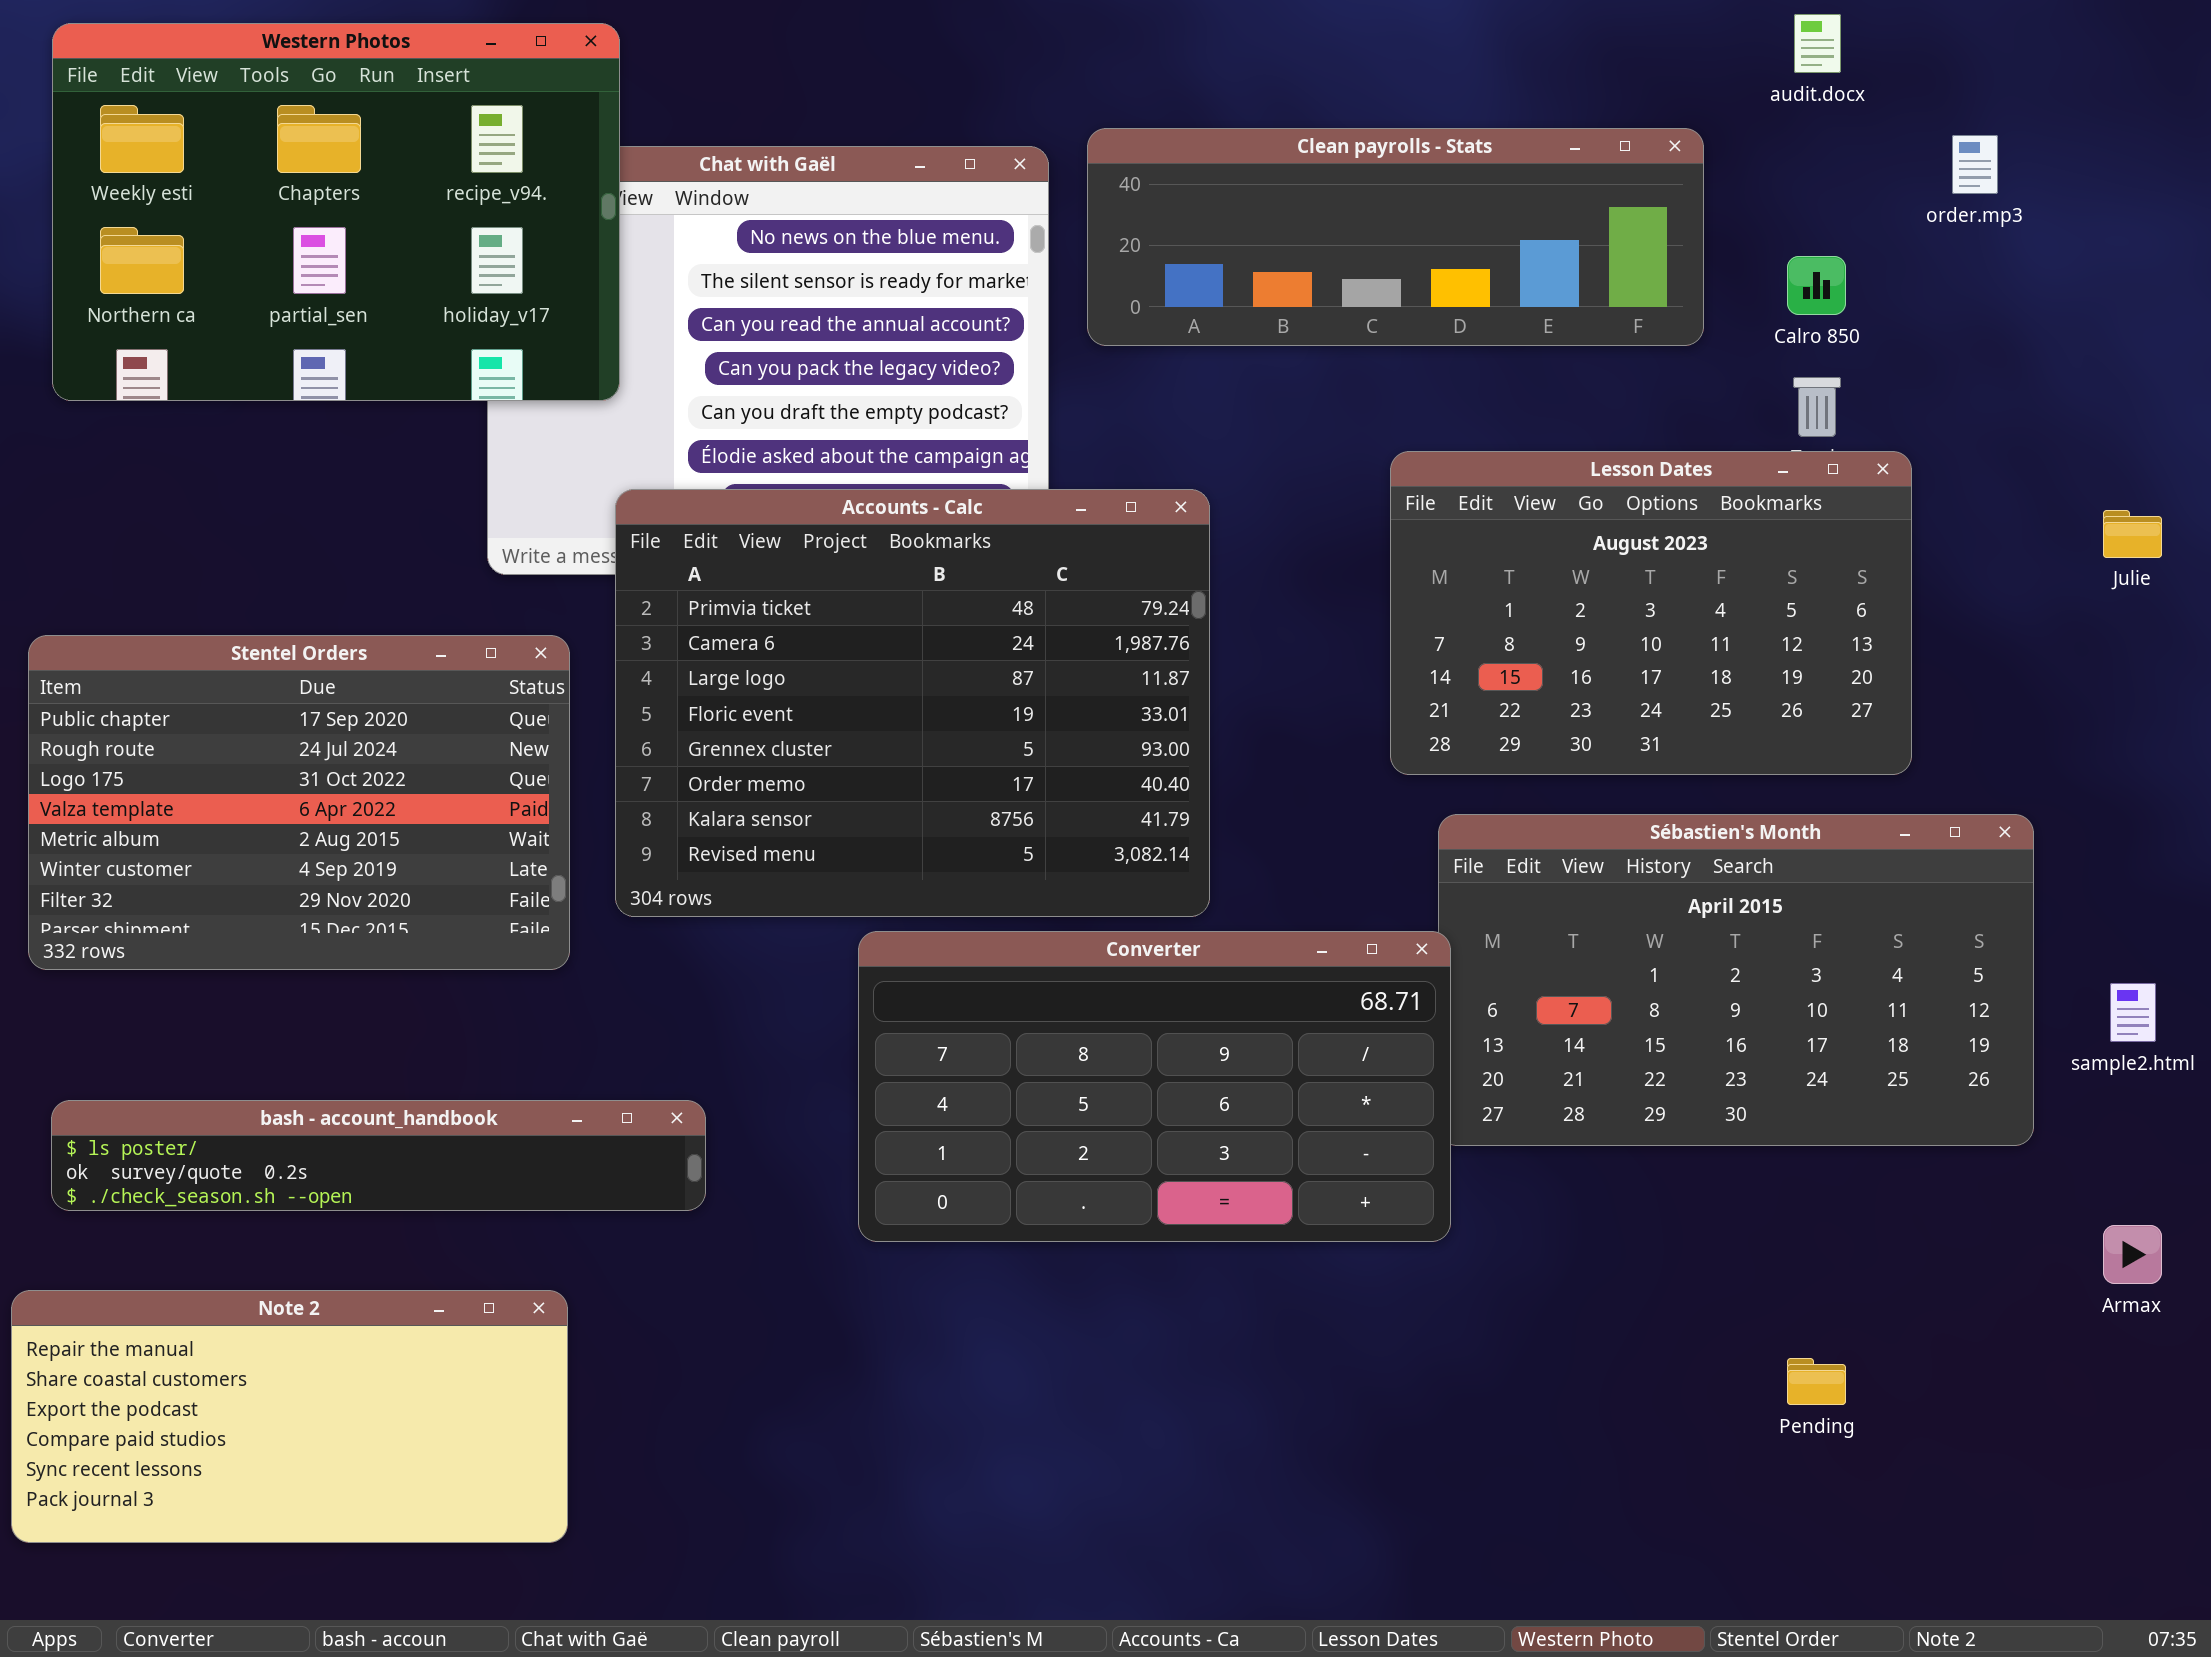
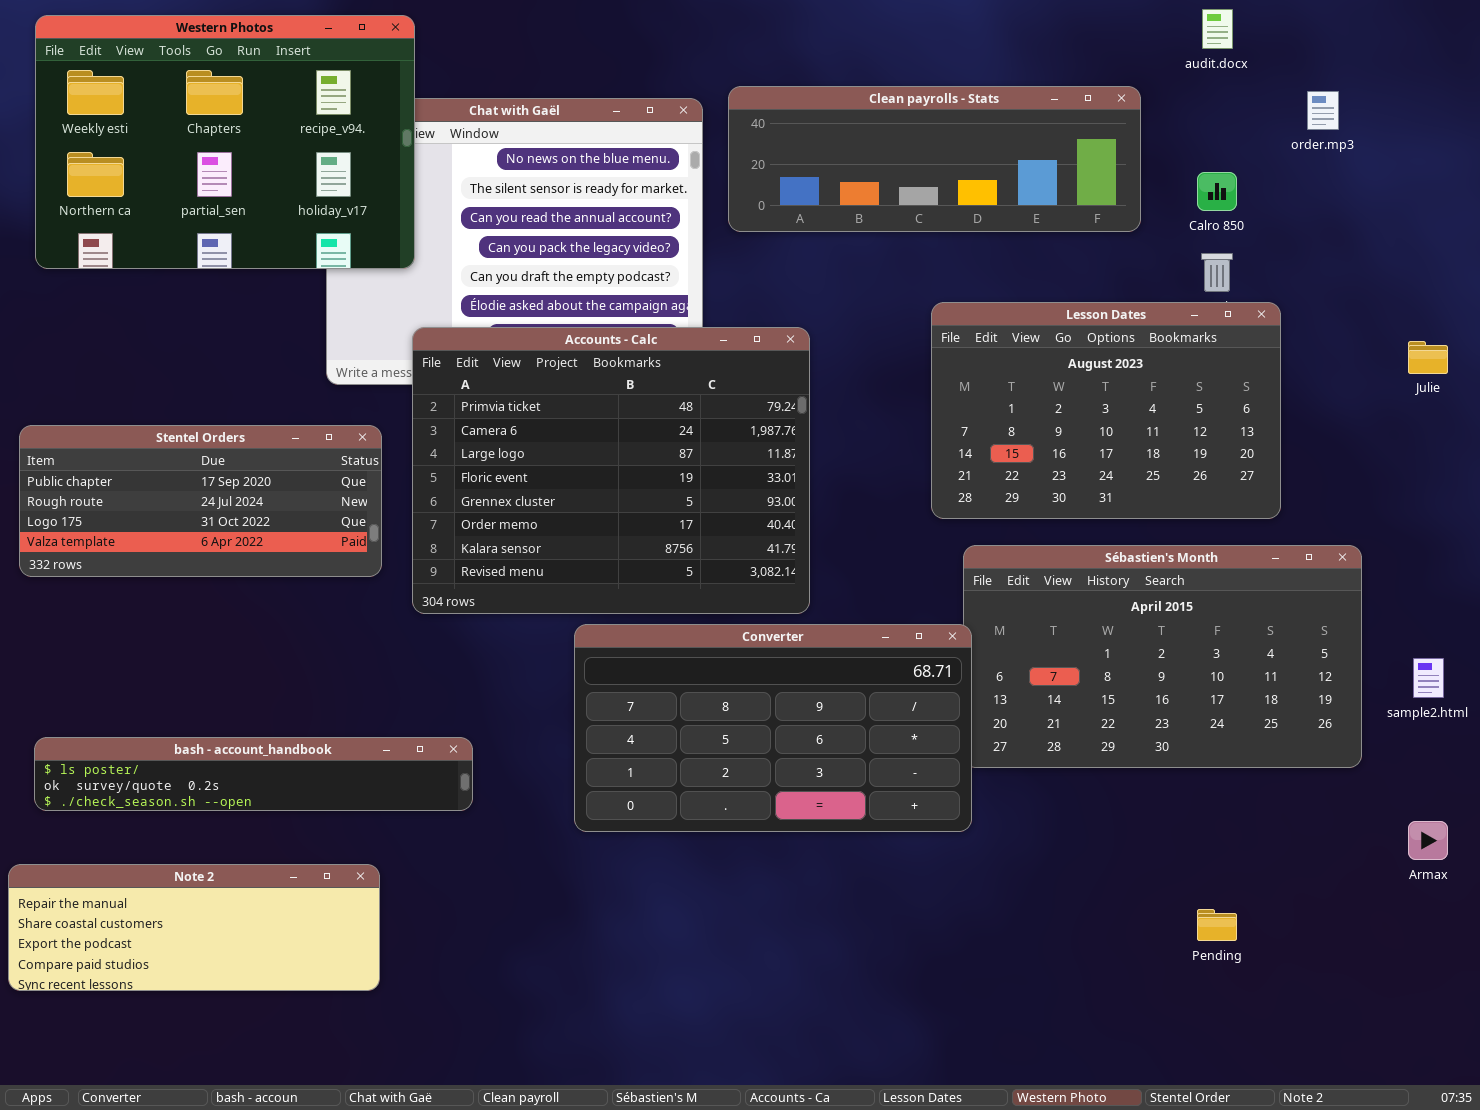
Stentel Orders: [28,635,570,970] -> [19,425,382,577], resized
Note 2: [11,1290,568,1543] -> [8,864,380,991], resized

